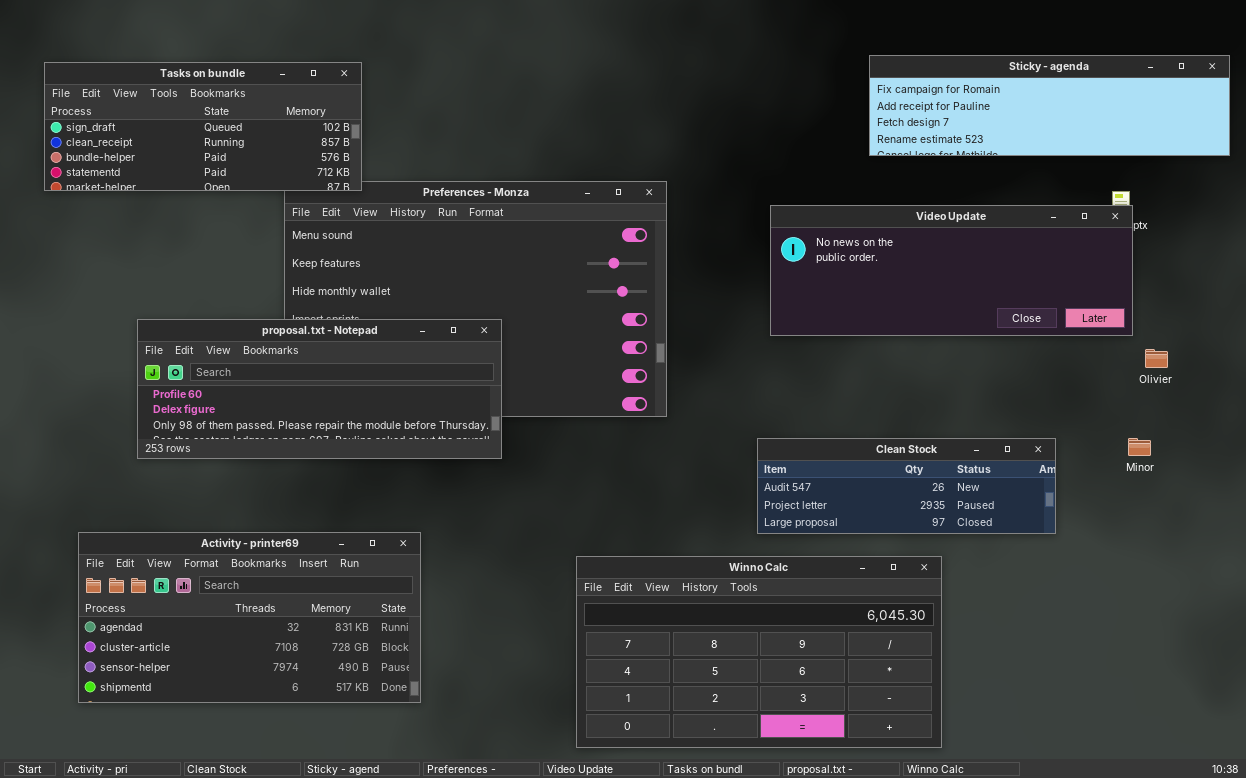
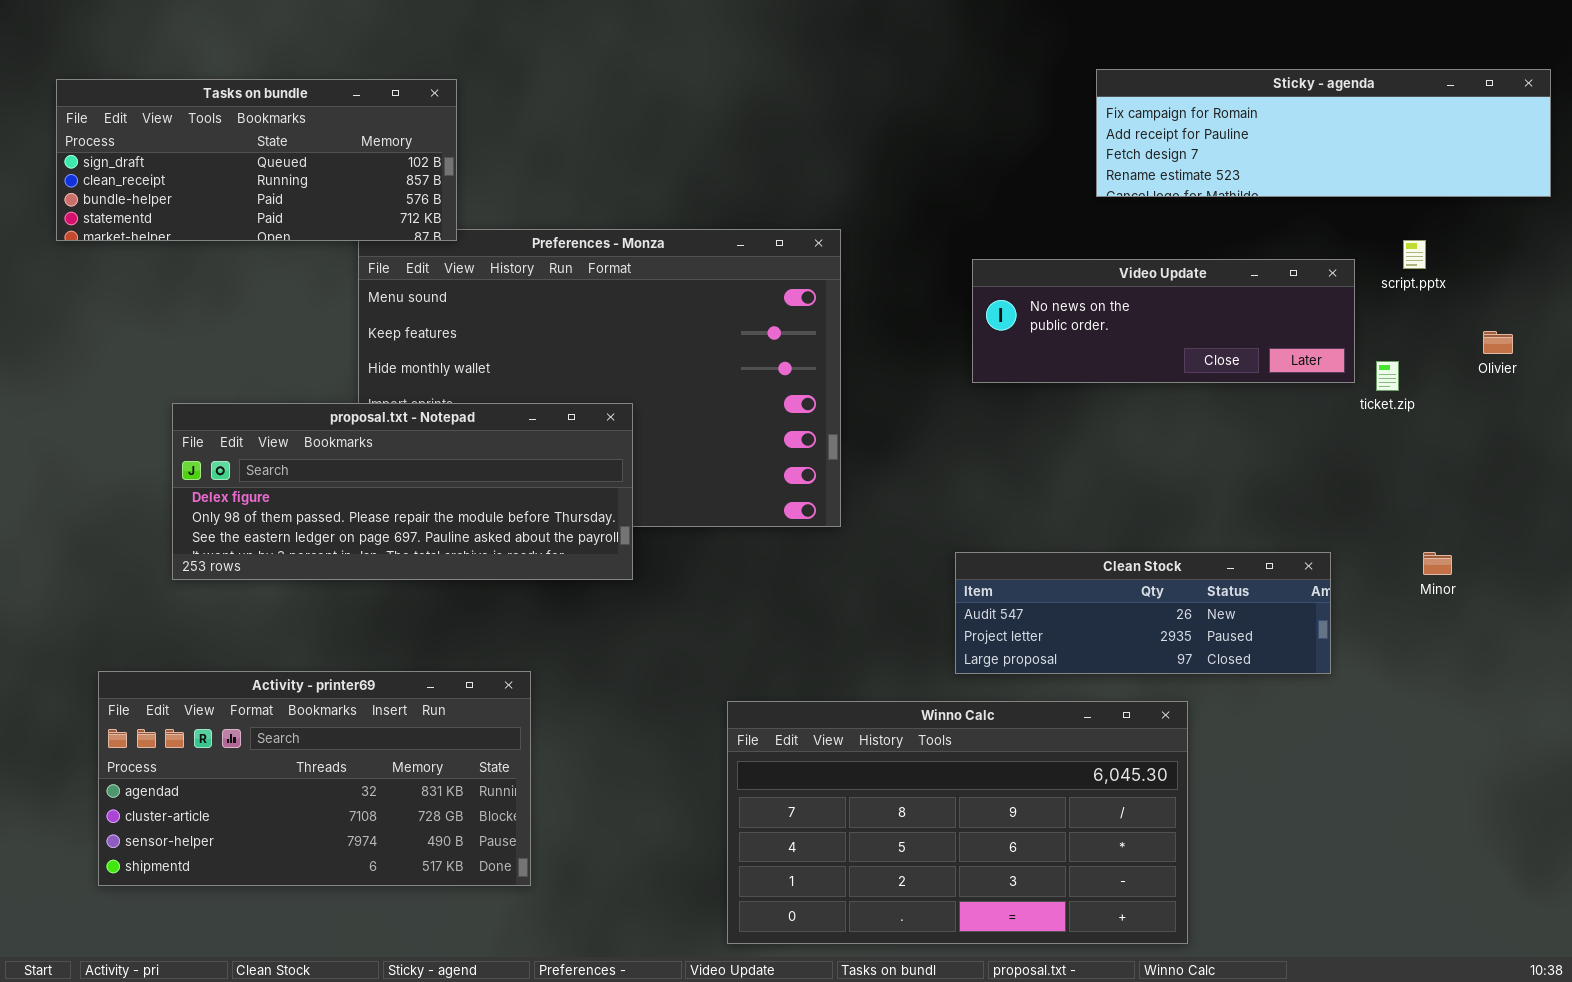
Video Update: [770,205,1133,336] -> [972,259,1355,383], resized
proposal.txt - Notepad: [137,319,502,459] -> [172,403,633,580], scrolled down 1 row
Olivier: [1145,349,1168,368] -> [1483,331,1513,354], moved

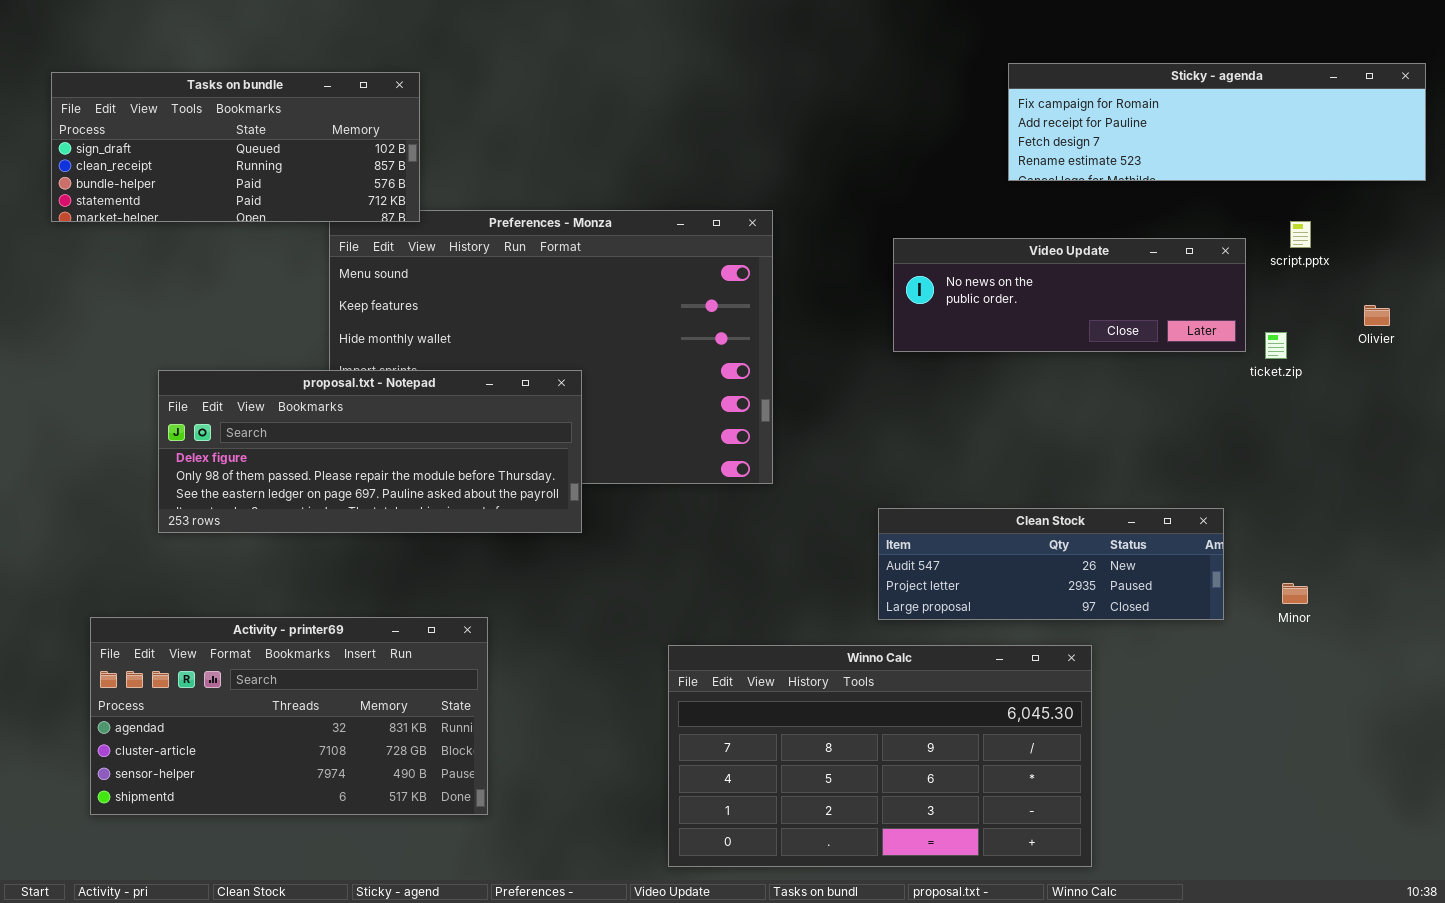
Minor: [1423,552,1452,575] -> [1282,583,1308,604], moved

